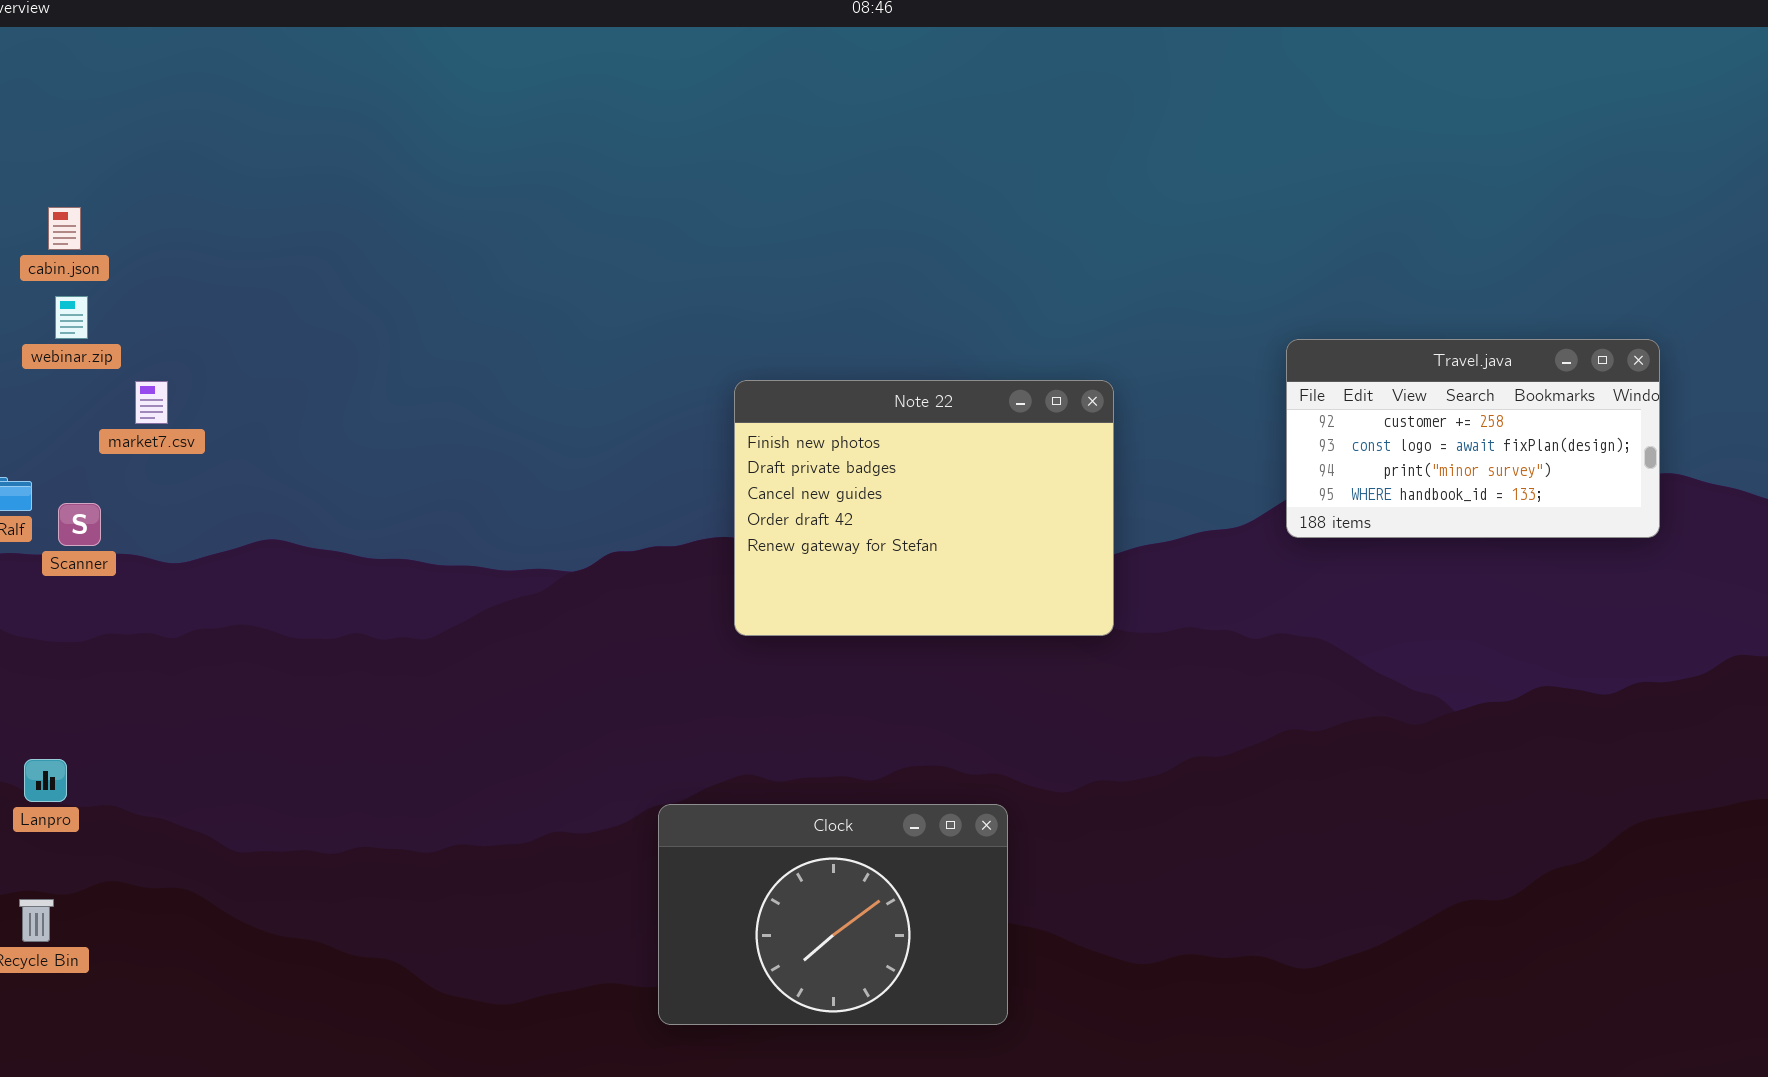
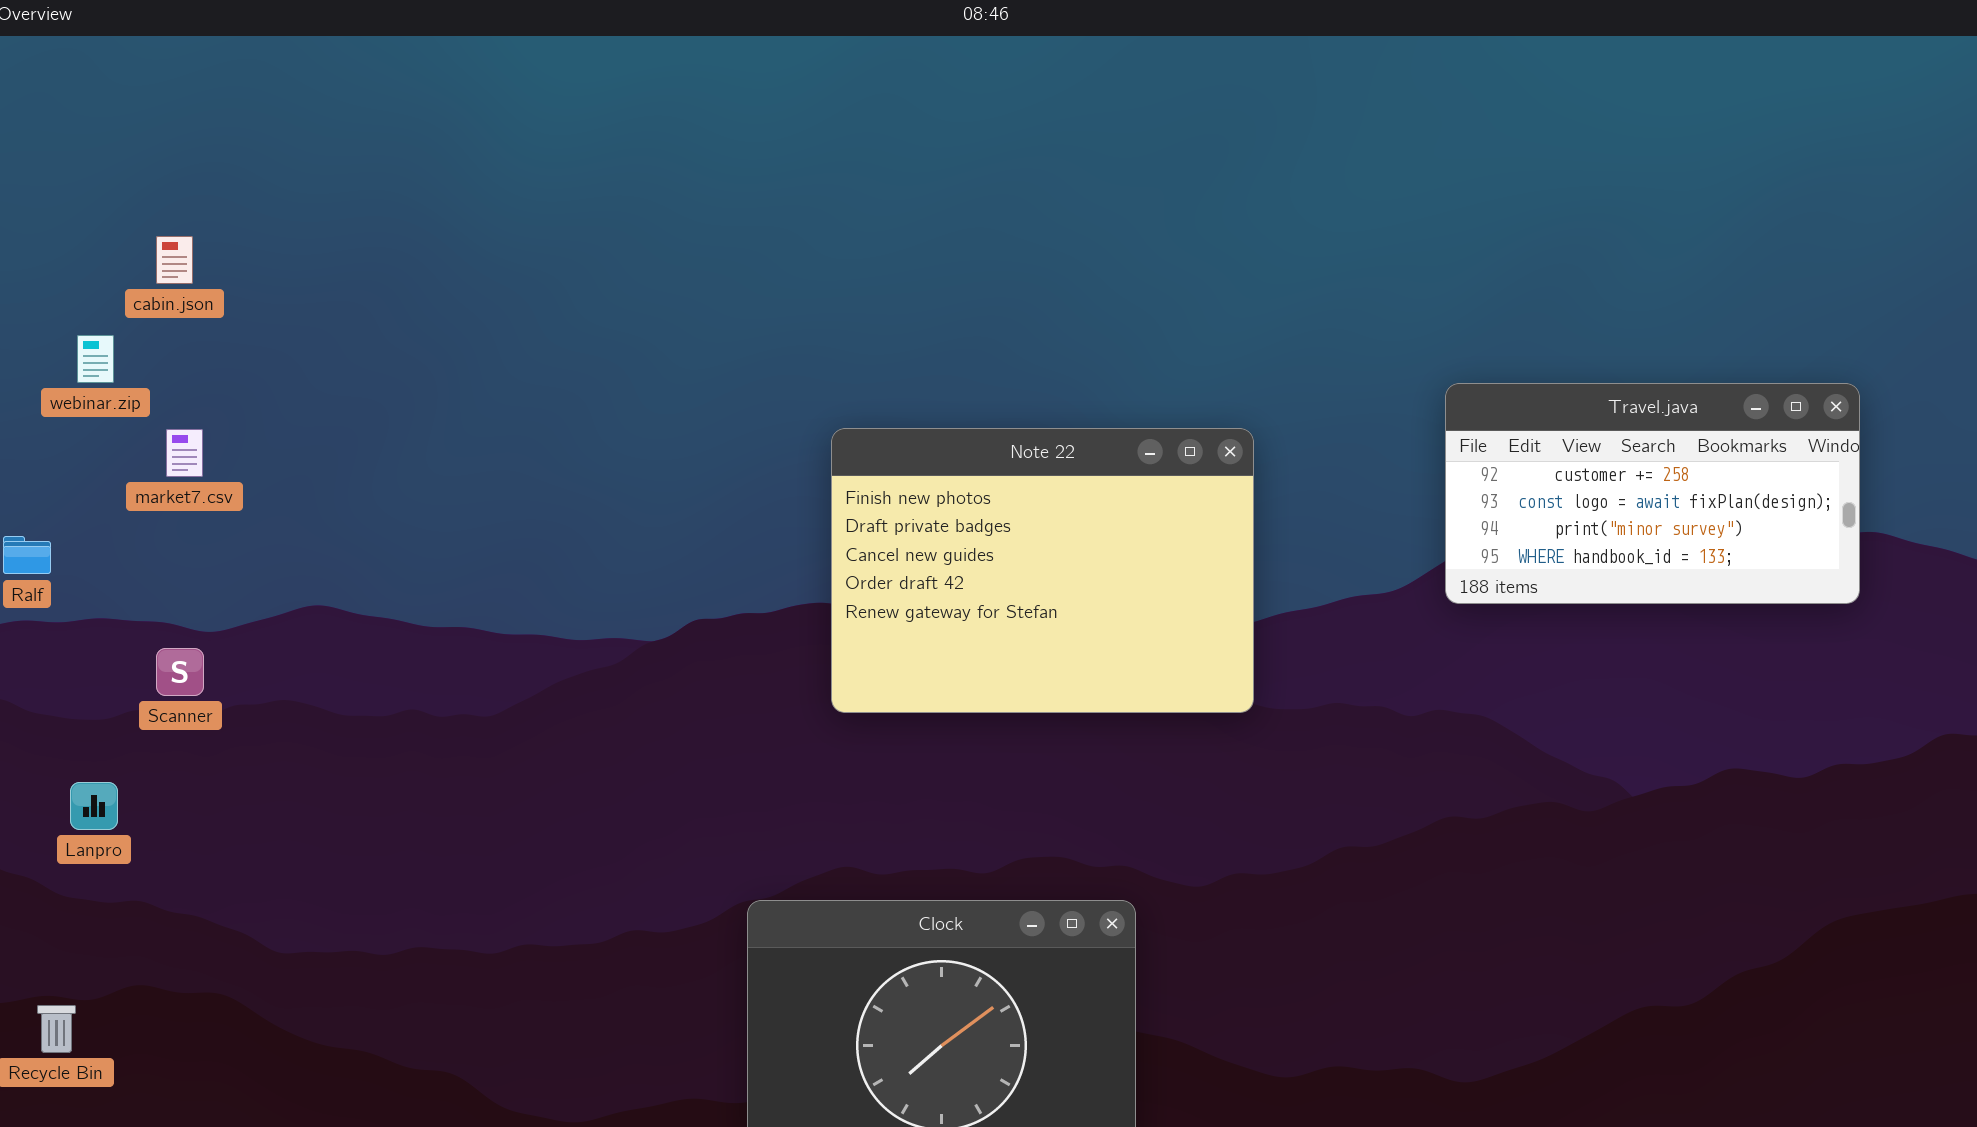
cabin.json: [48,207,81,250] -> [156,236,193,284], moved
Scanner: [58,503,101,546] -> [156,648,204,696], moved
Lanpro: [24,759,67,802] -> [70,782,118,830], moved

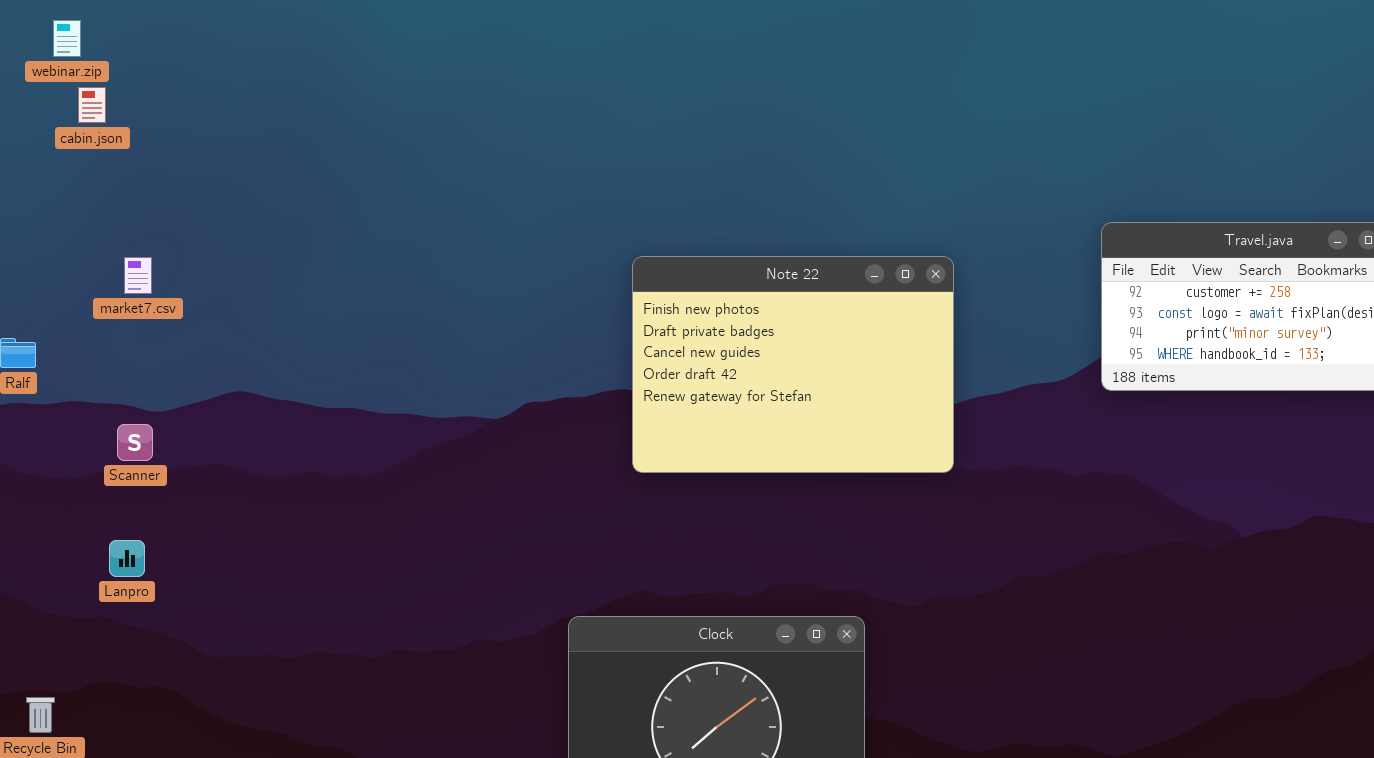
cabin.json: [156,236,193,284] -> [78,87,106,123], moved
webinar.zip: [77,335,114,383] -> [53,20,81,57], moved
Lanpro: [70,782,118,830] -> [109,540,145,577], moved

